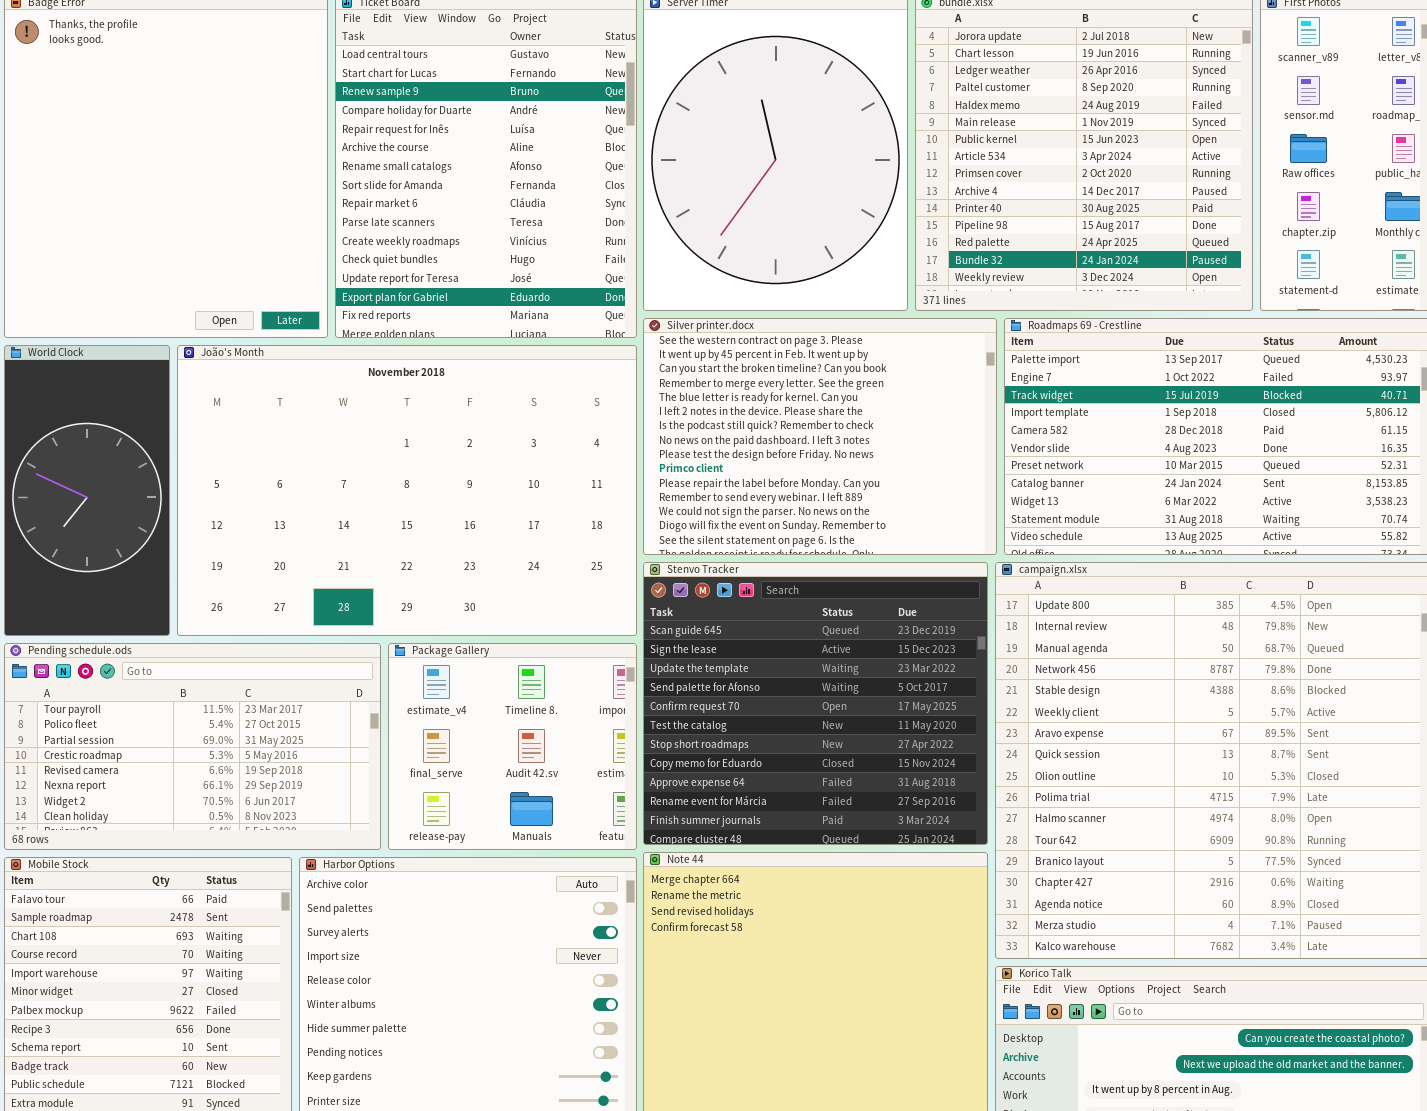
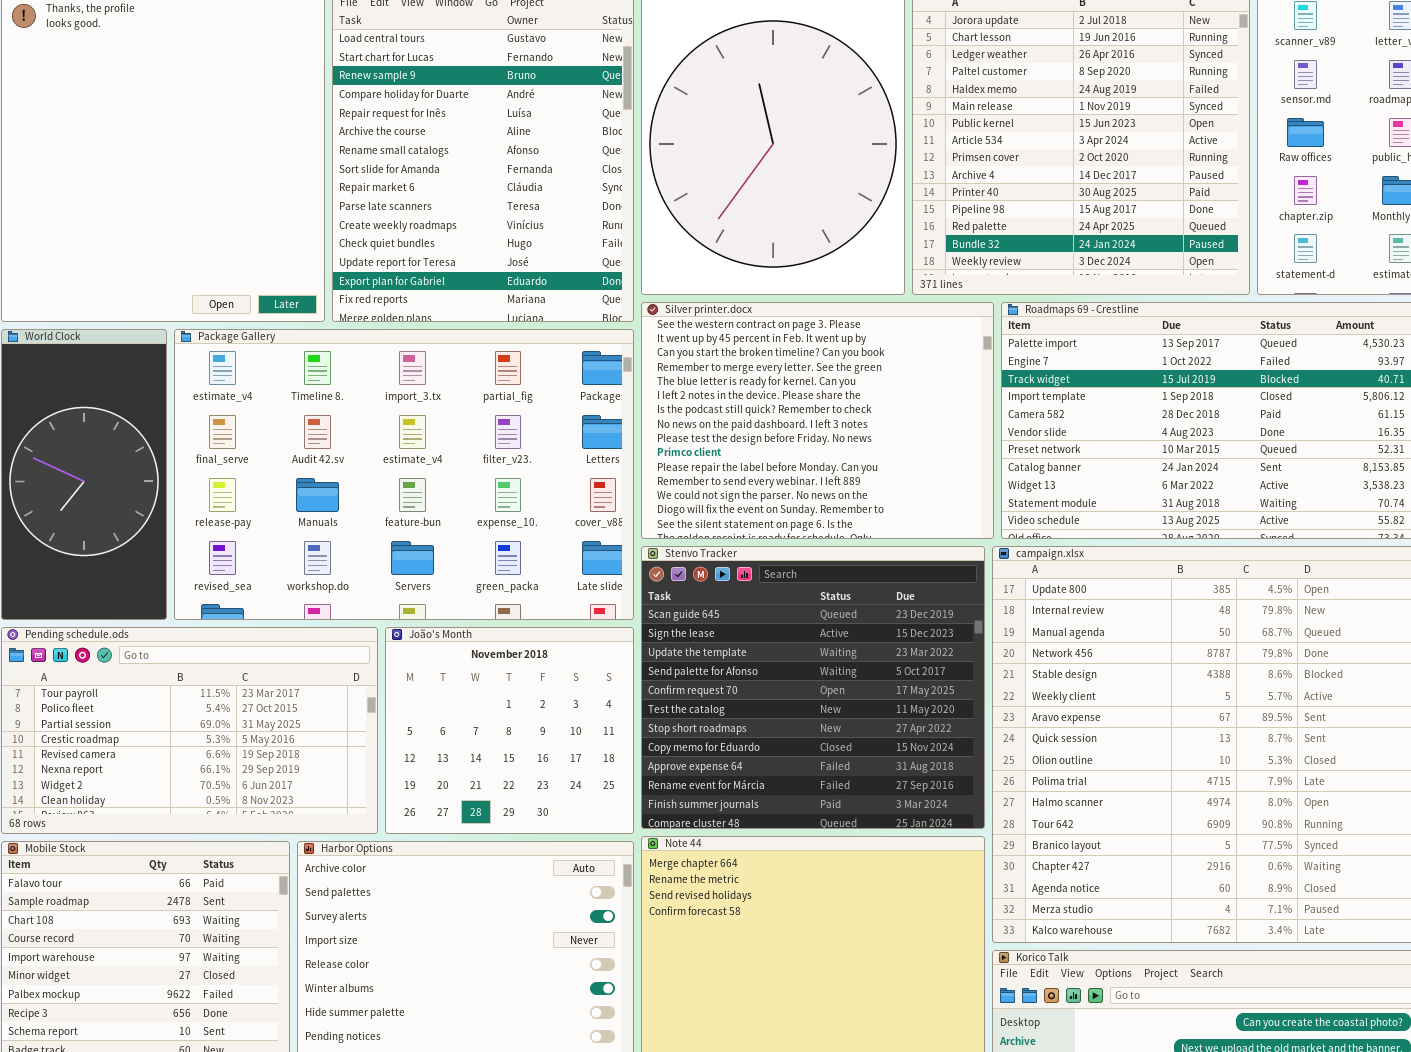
João's Month: [177,345,637,636] -> [385,627,634,834], moved, resized
Package Gallery: [388,643,637,850] -> [174,329,634,620], moved, resized

